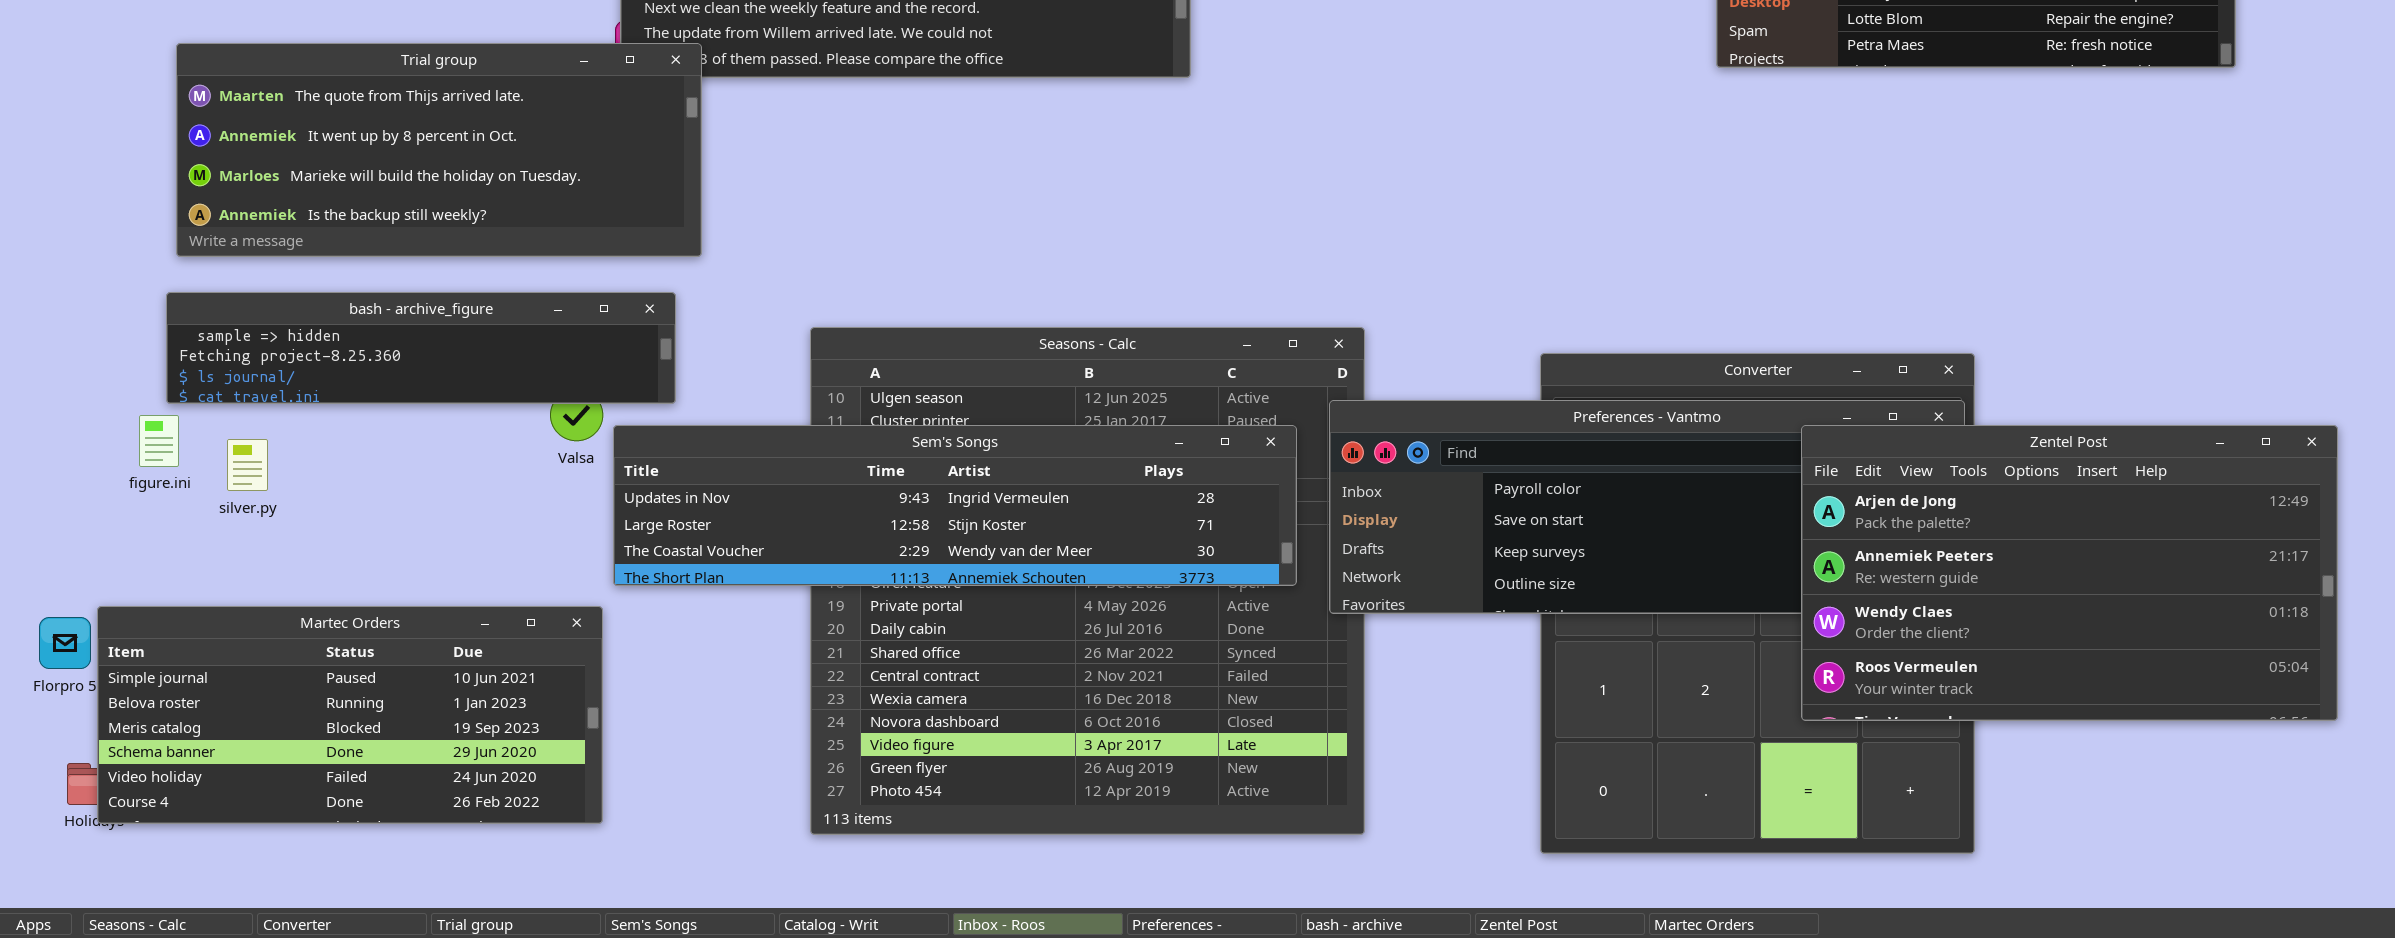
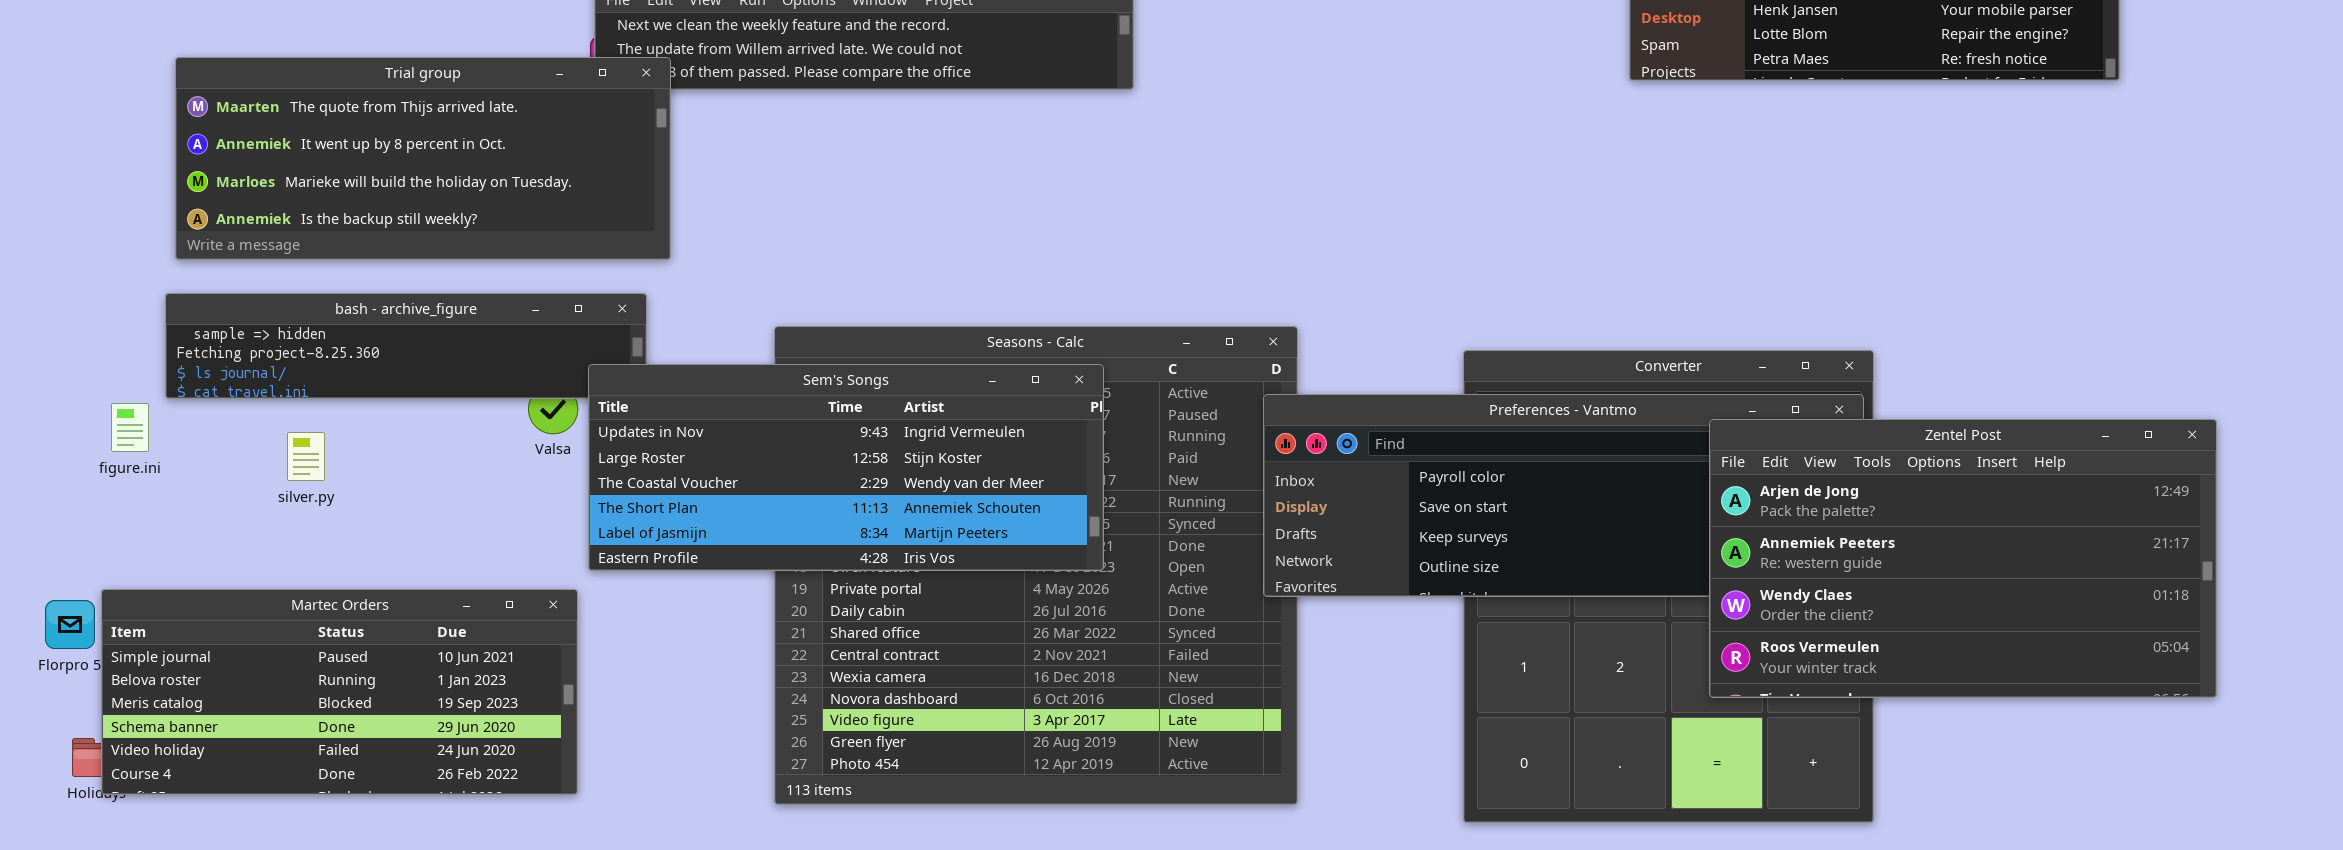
figure.ini: [139,415,179,467] -> [111,403,149,452], moved
Sem's Songs: [613,425,1297,586] -> [588,364,1104,571], resized
silver.py: [227,439,268,491] -> [287,432,325,481], moved

